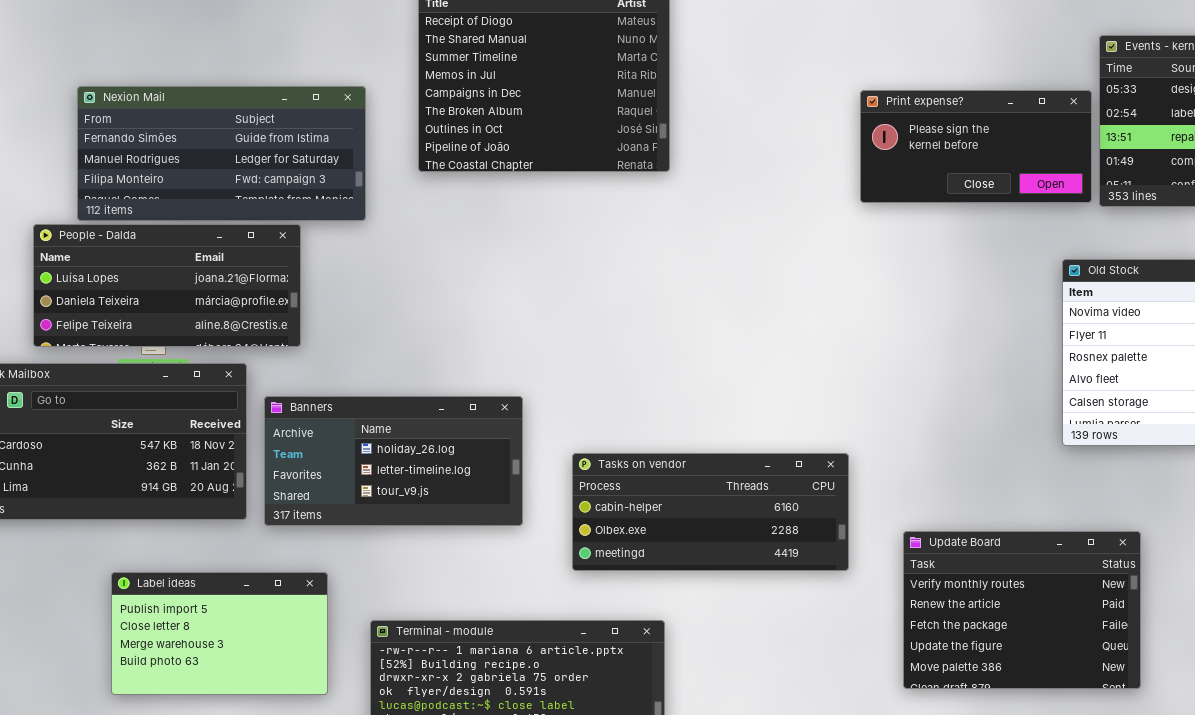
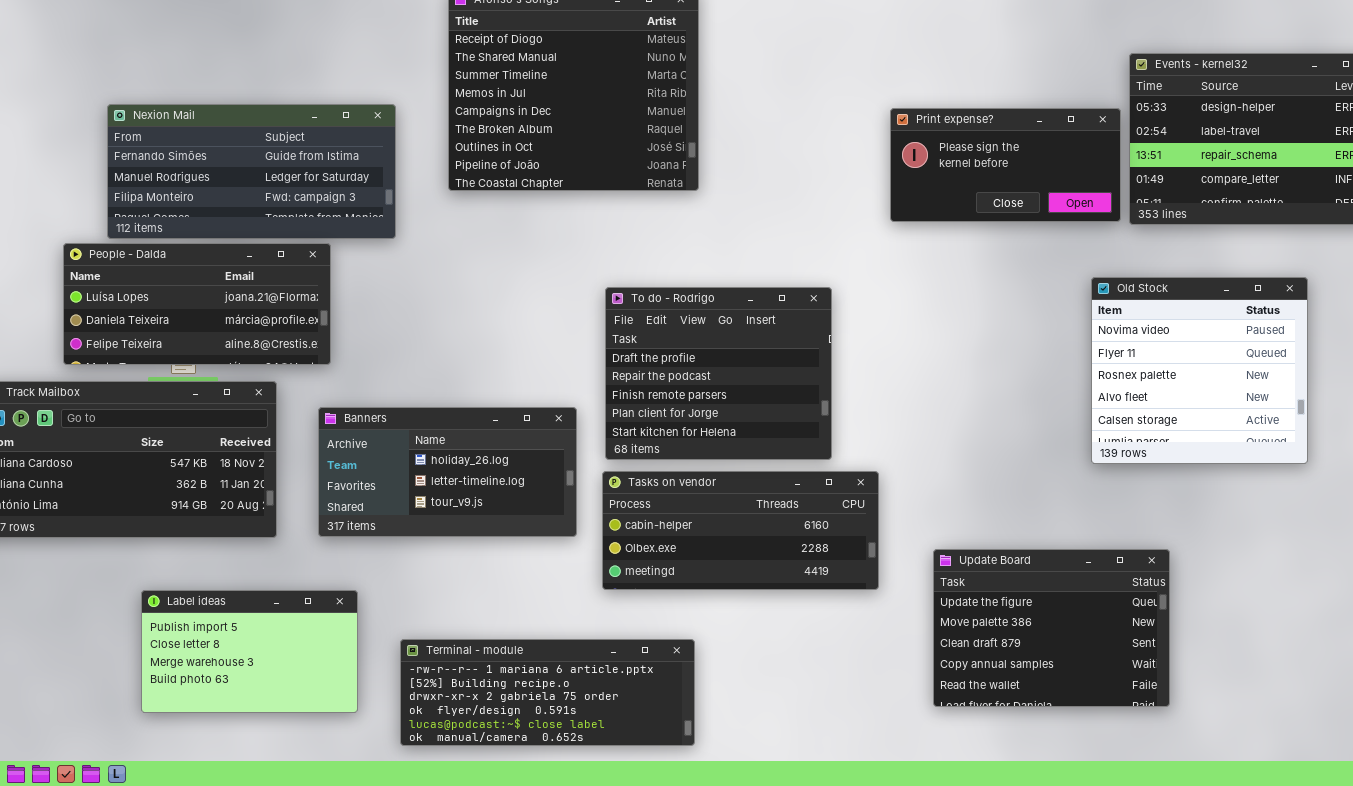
To do - Rodrigo: none -> [605,287,832,460], opened
Banners: [264,396,523,526] -> [318,407,577,537], moved
Update Board: [903,531,1141,689] -> [933,549,1170,707], scrolled down 3 rows

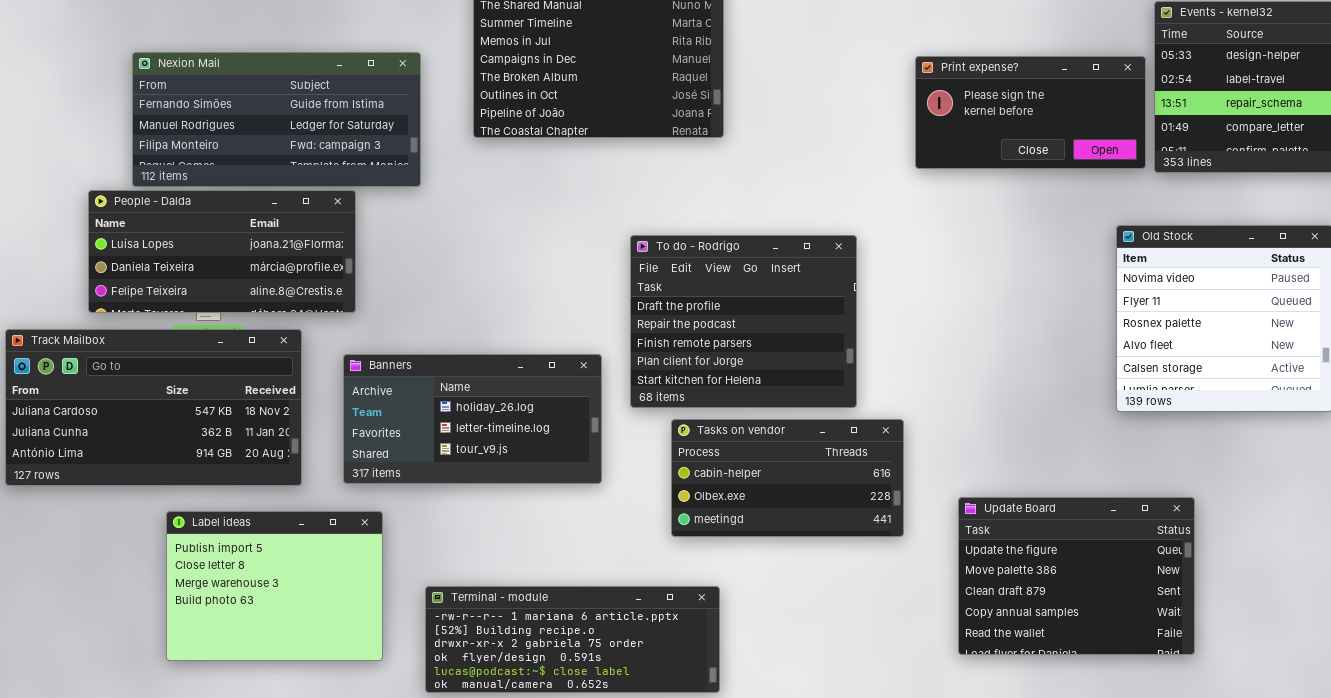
Tasks on vendor: [602,471,879,590] -> [671,419,904,537], resized
Label ideas: [141,590,358,713] -> [166,511,383,661], resized

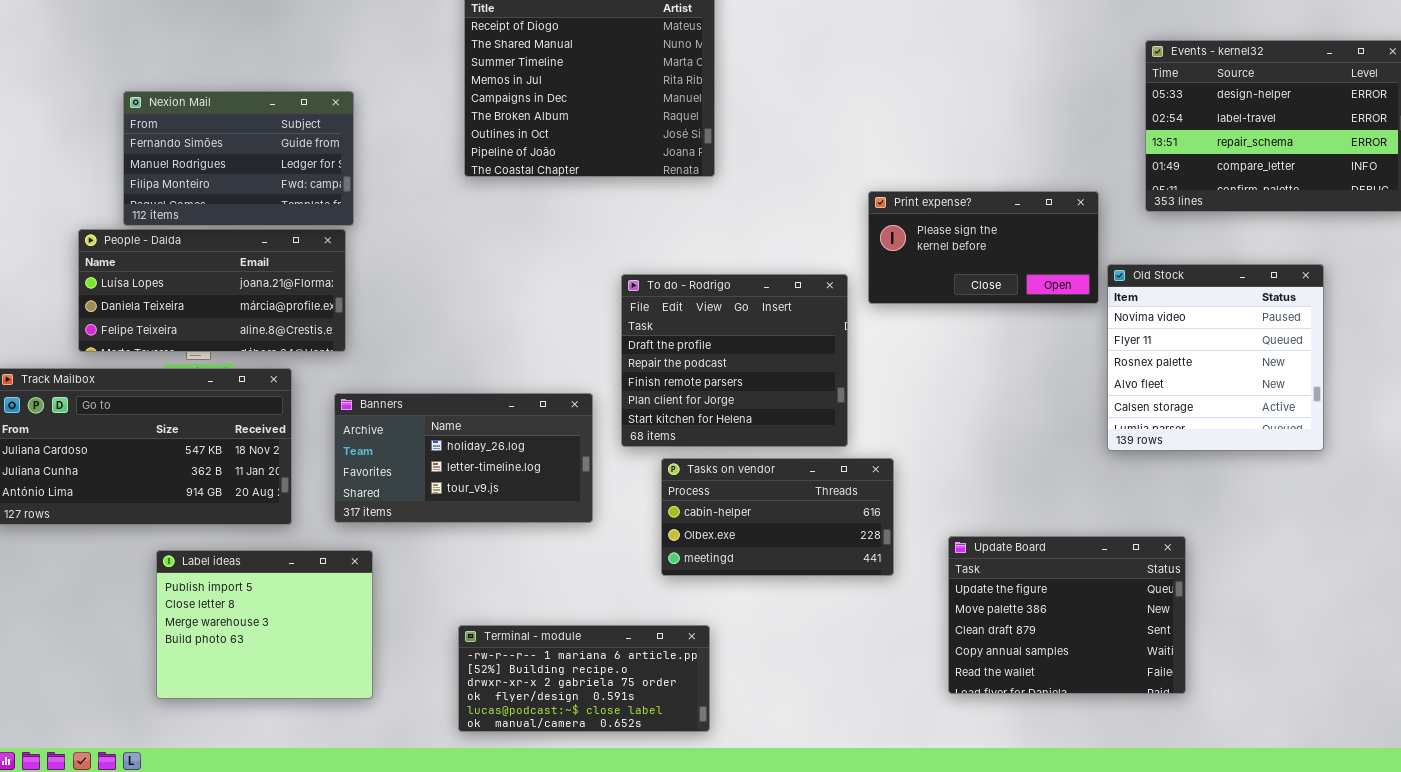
Nexion Mail: [132,52,421,187] -> [123,91,354,226], resized
Print expense?: [915,56,1146,169] -> [868,191,1099,304], moved
Terminal - module: [425,586,720,693] -> [458,625,710,732], resized

